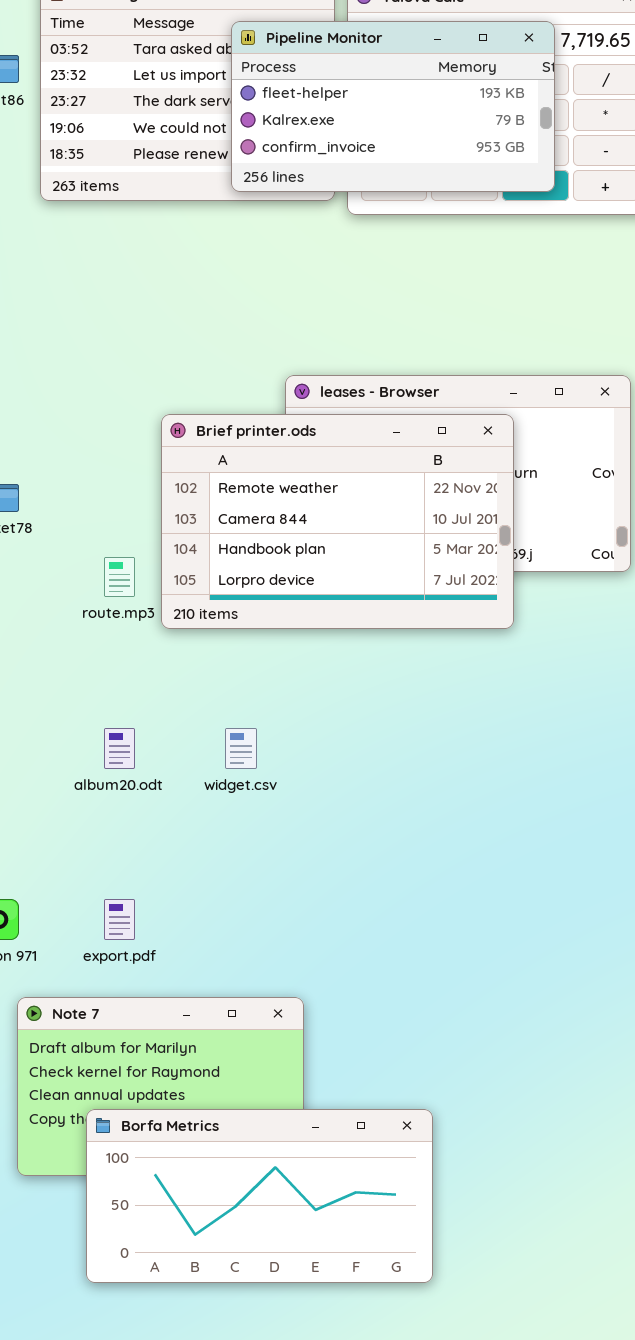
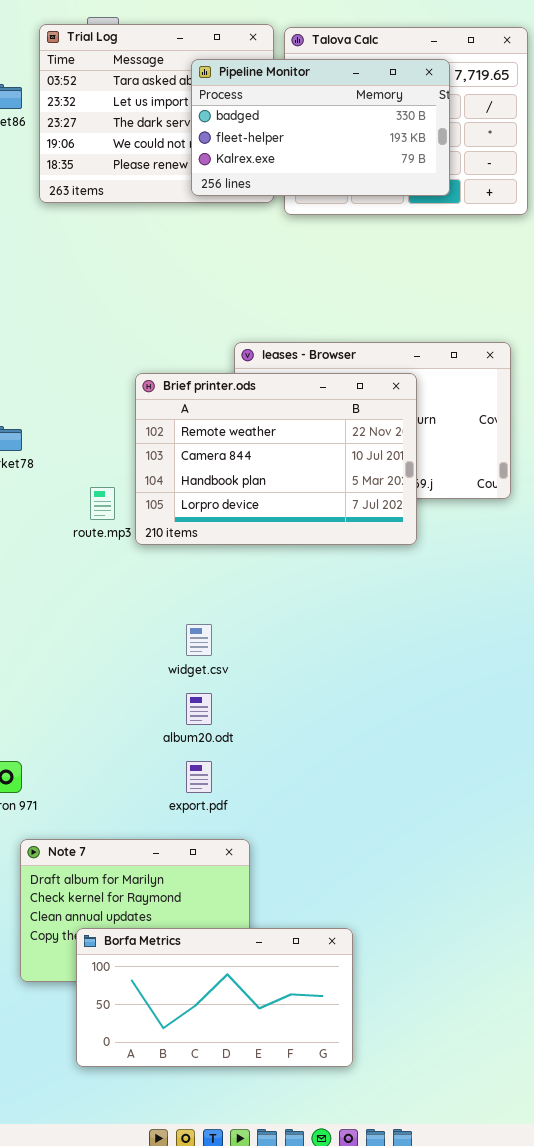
Pipeline Monitor: [231,21,555,192] -> [191,59,450,196], scrolled up 1 row
album20.odt: [104,728,135,769] -> [186,693,212,725], moved
export.pdf: [104,899,135,940] -> [186,761,212,793], moved

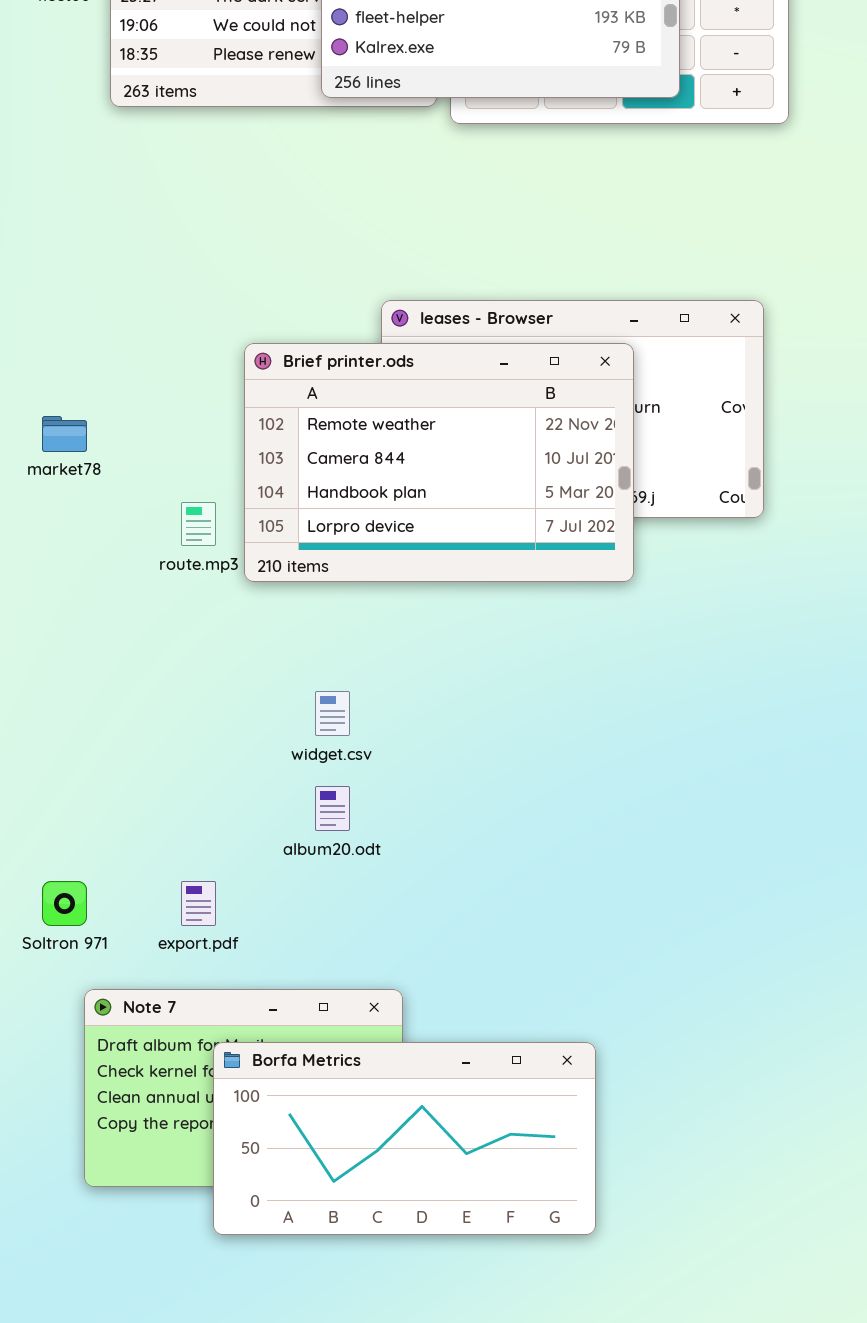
export.pdf: [186,761,212,793] -> [181,881,216,926], moved
Borfa Metrics: [76,928,353,1067] -> [213,1042,596,1235], moved

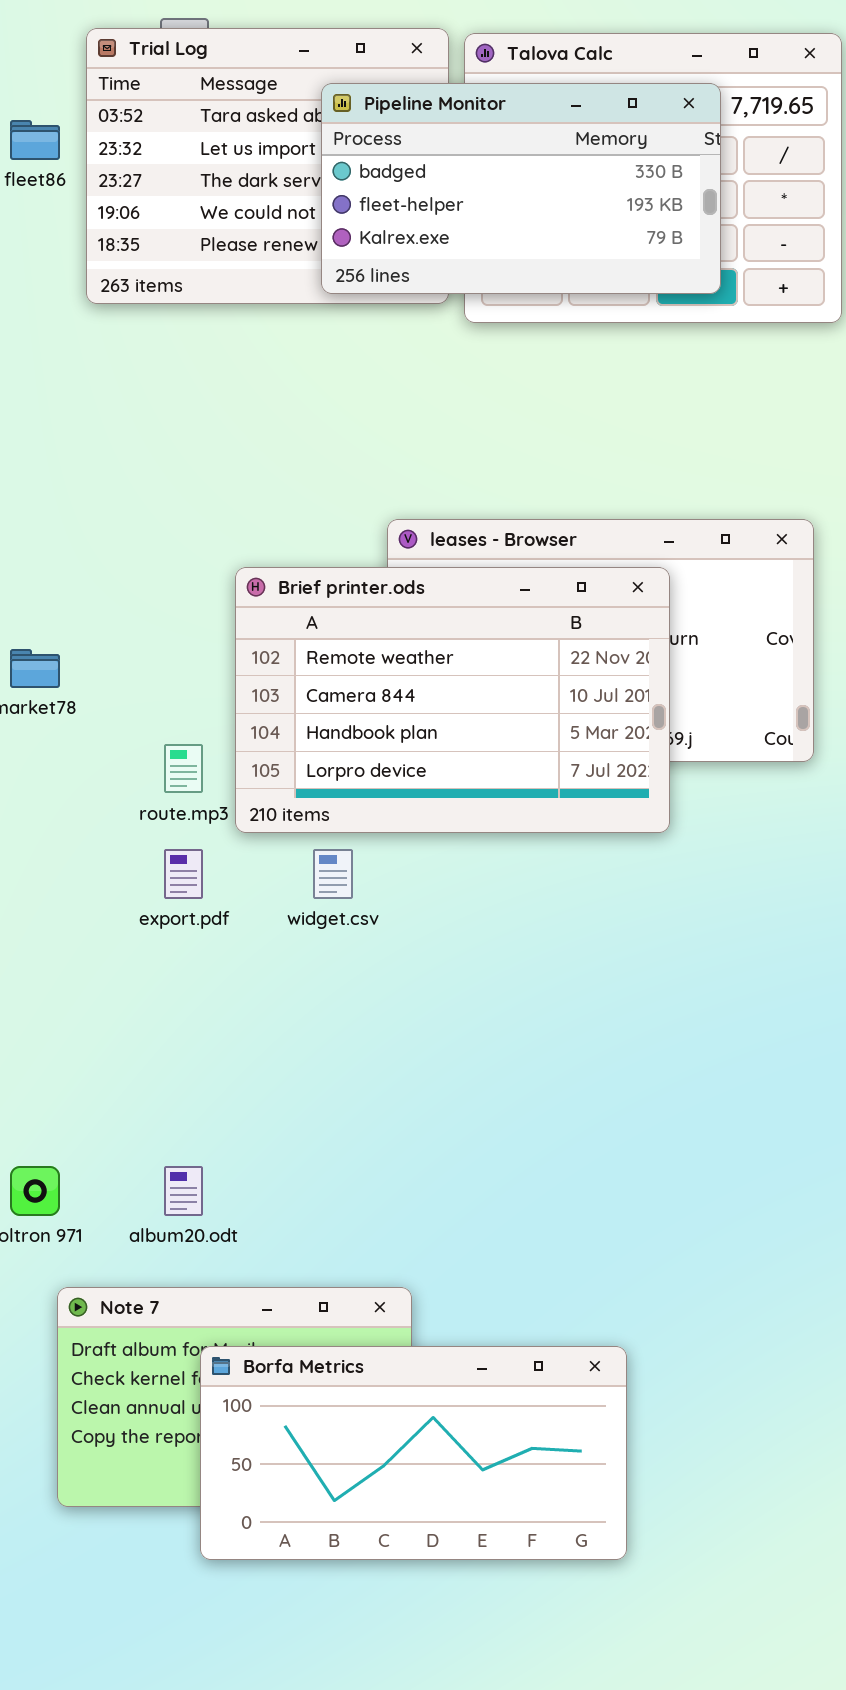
widget.csv: [315,691,350,736] -> [313,849,353,899], moved
album20.odt: [315,786,350,831] -> [164,1166,203,1216], moved
export.pdf: [181,881,216,926] -> [164,849,203,899], moved

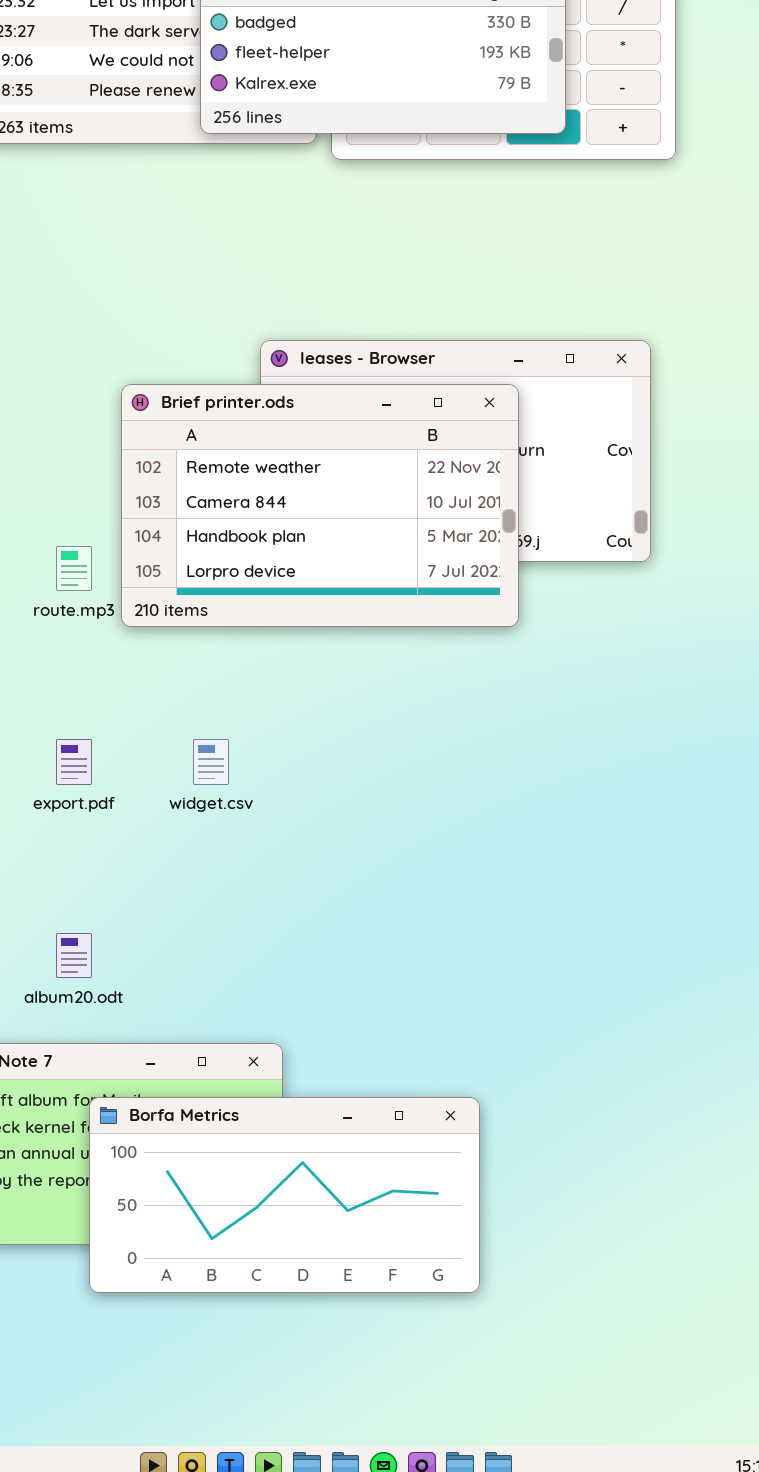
export.pdf: [164,849,203,899] -> [56,739,92,785], moved
widget.csv: [313,849,353,899] -> [193,739,229,785], moved

